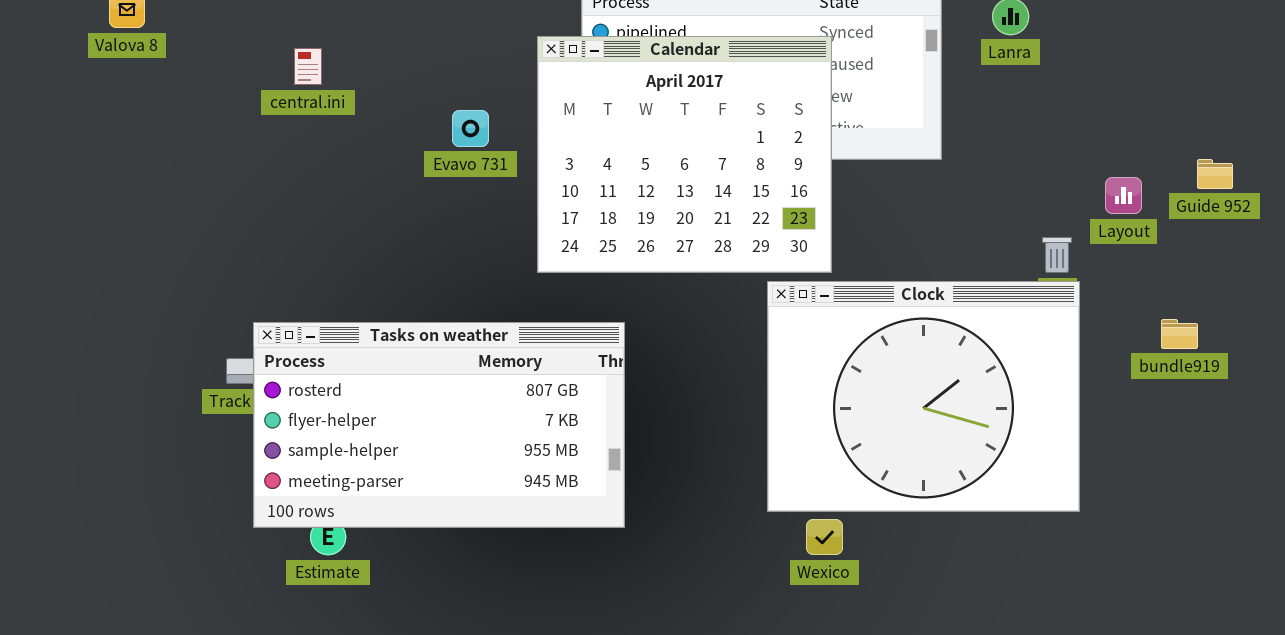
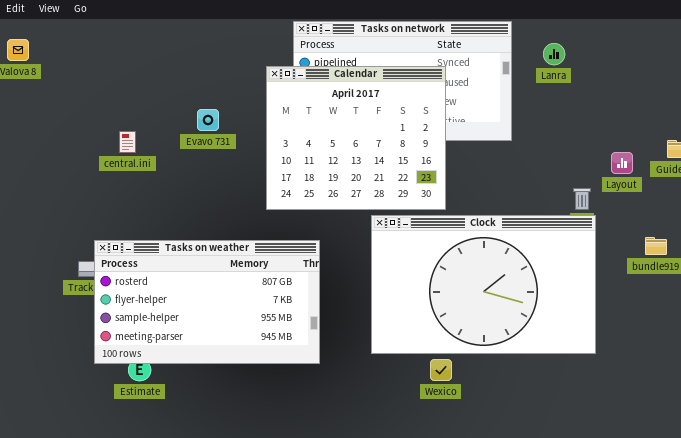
central.ini: [294,48,322,85] -> [119,131,136,153], moved
Evavo 731: [452,110,489,147] -> [197,109,219,131], moved
Clock: [767,281,1080,512] -> [371,215,596,354], resized

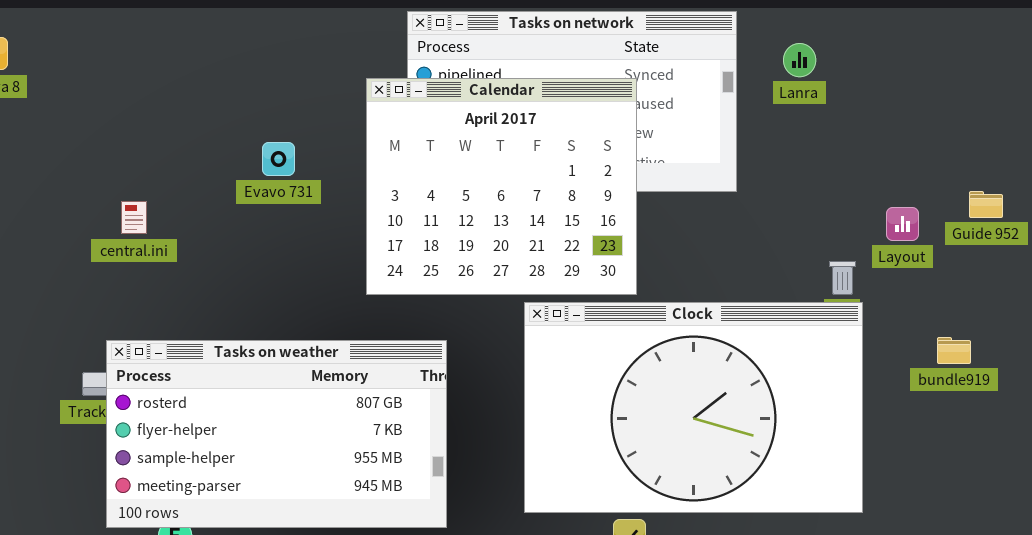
central.ini: [119,131,136,153] -> [121,201,147,234], moved

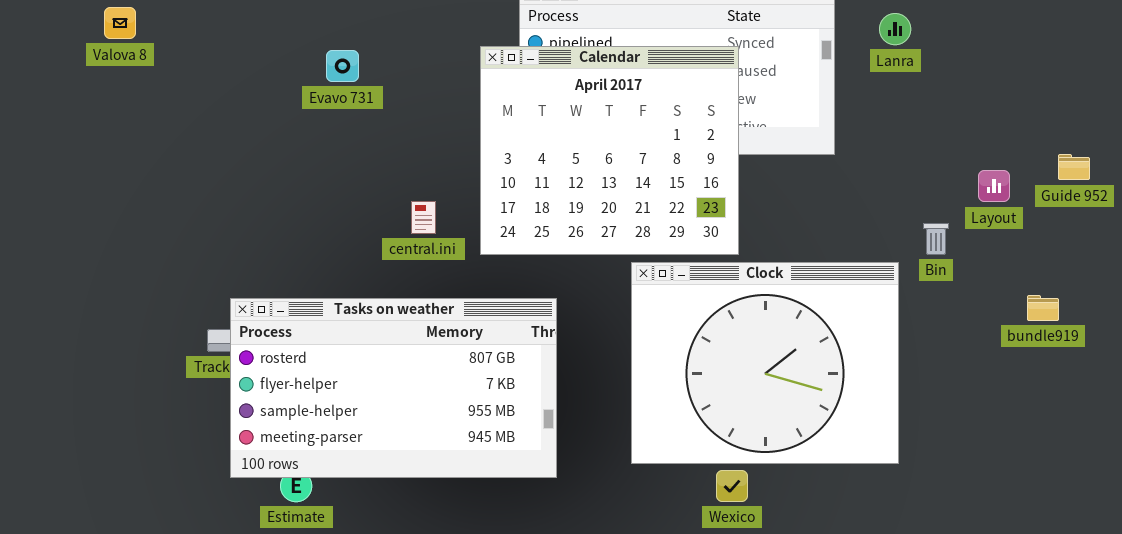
Evavo 731: [262,142,295,176] -> [326,50,359,82], moved
central.ini: [121,201,147,234] -> [411,201,436,234], moved
Clock: [524,302,863,513] -> [631,262,899,464], resized

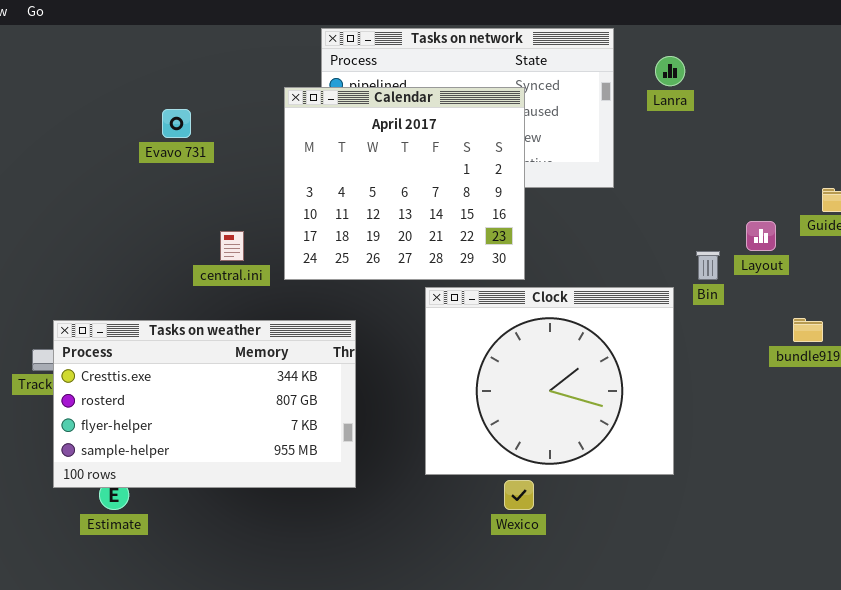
Evavo 731: [326,50,359,82] -> [162,109,191,138], moved
Layout: [978,170,1010,202] -> [746,221,776,251], moved
Tasks on weather: [230,298,557,478] -> [53,320,356,488], scrolled up 1 row

